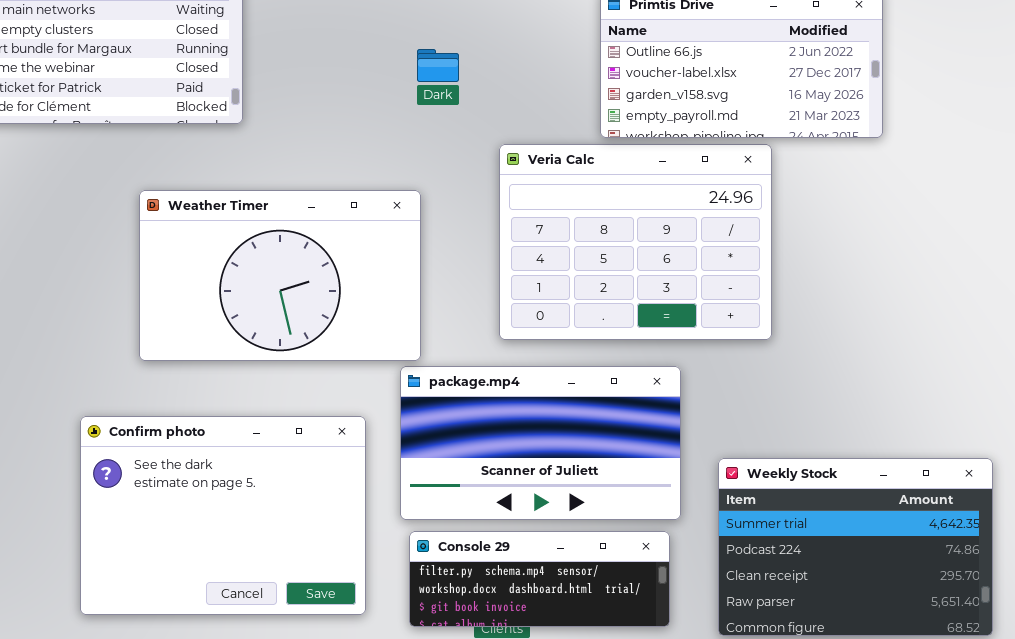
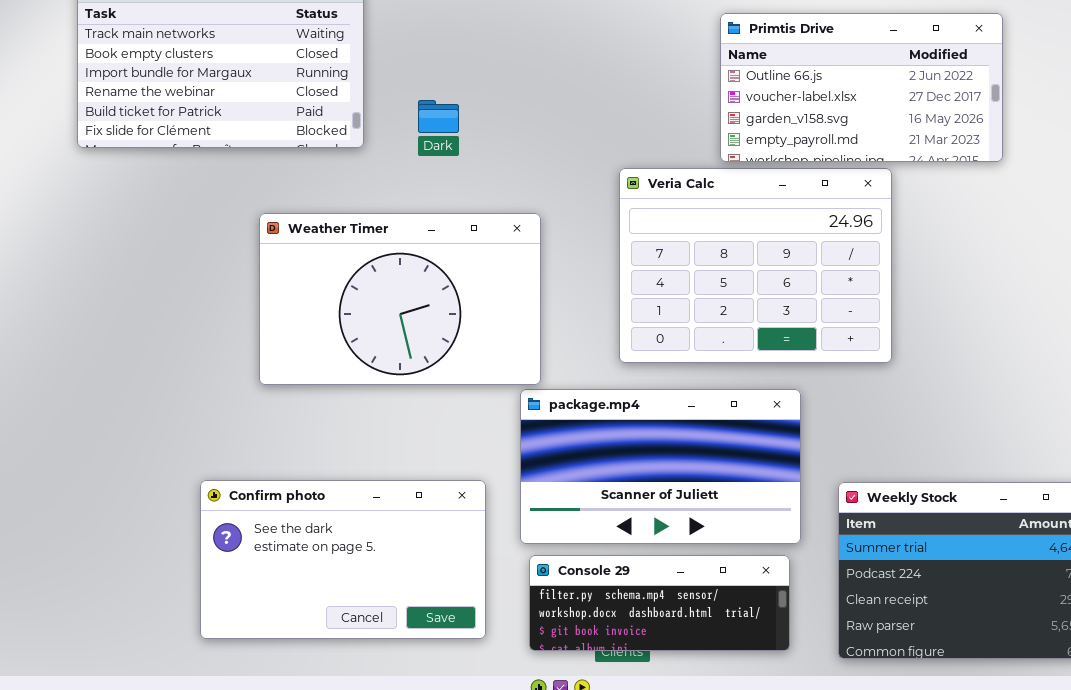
Dark: [417,49,459,82] -> [418,100,459,133], moved
Confirm photo: [80,416,366,615] -> [200,480,486,639], resized

